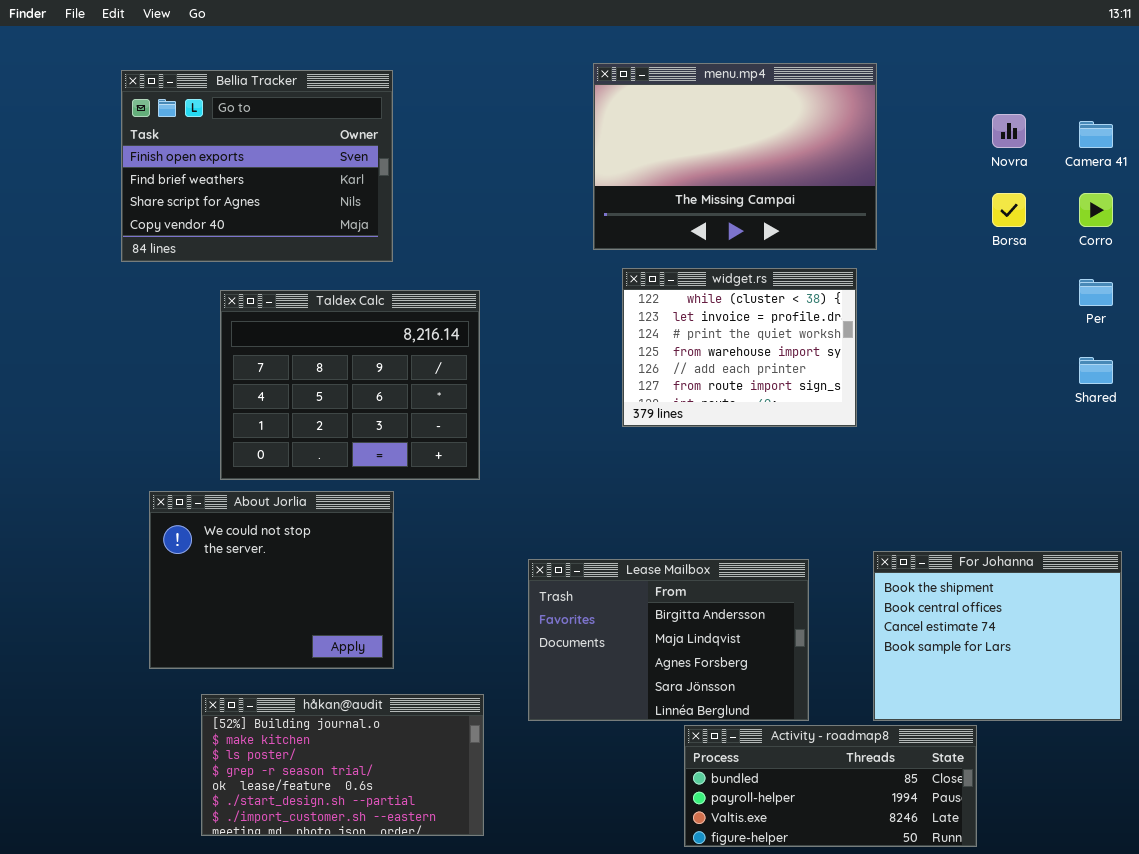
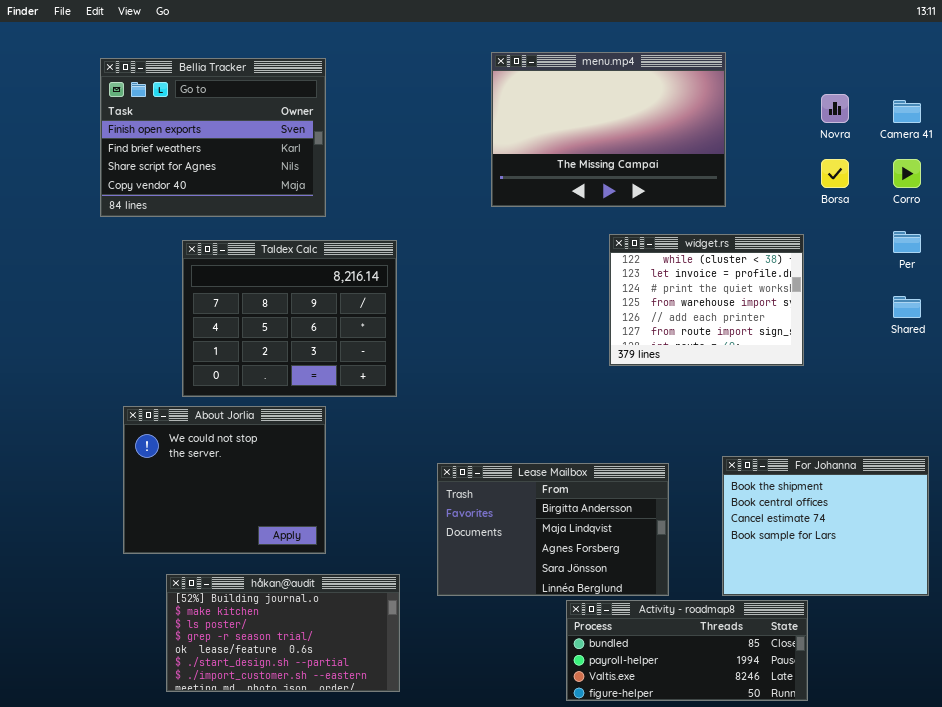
widget.rs: [622,268,857,427] -> [609,234,804,366], moved

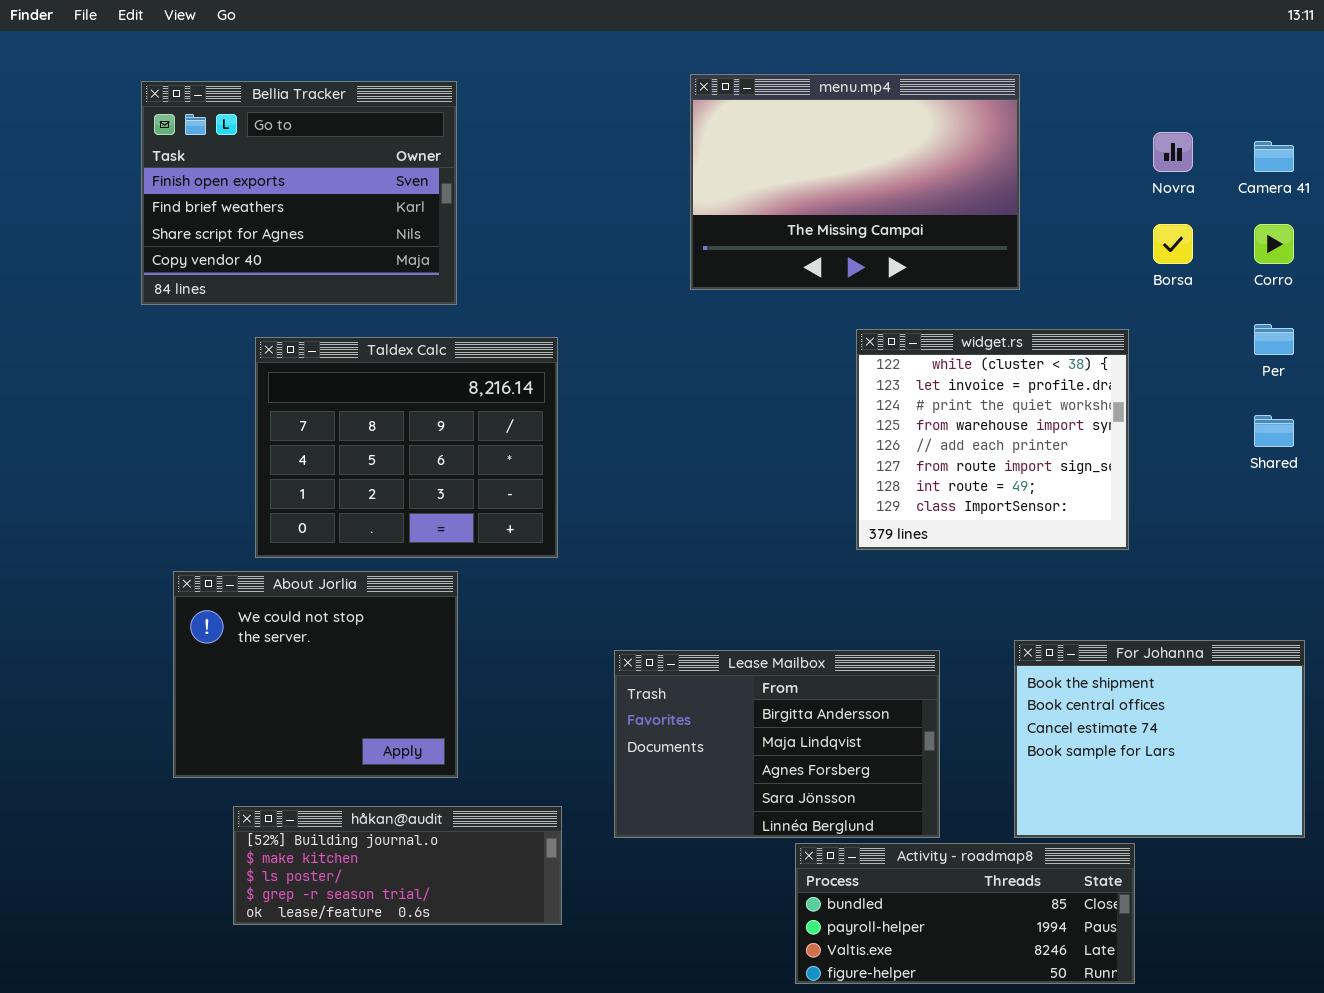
widget.rs: [609,234,804,366] -> [856,329,1129,550], resized
håkan@audit: [166,574,400,692] -> [233,806,562,925], resized

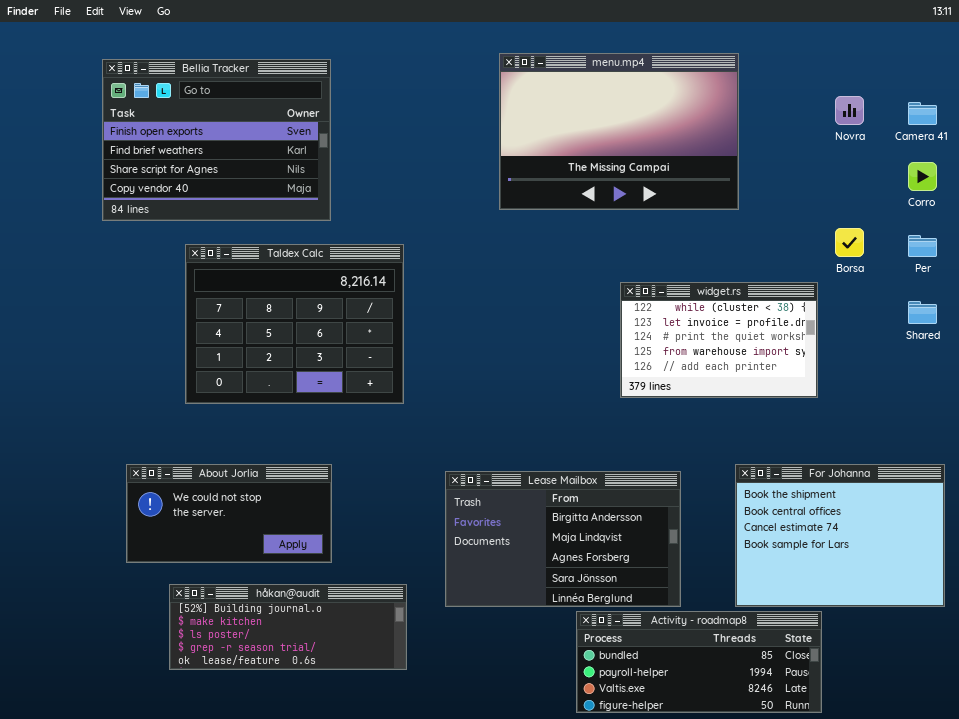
Borsa: [1153,224,1193,264] -> [835,228,864,257], moved
widget.rs: [856,329,1129,550] -> [620,282,818,398], resized
About Jorlia: [173,571,458,778] -> [126,464,332,563], resized

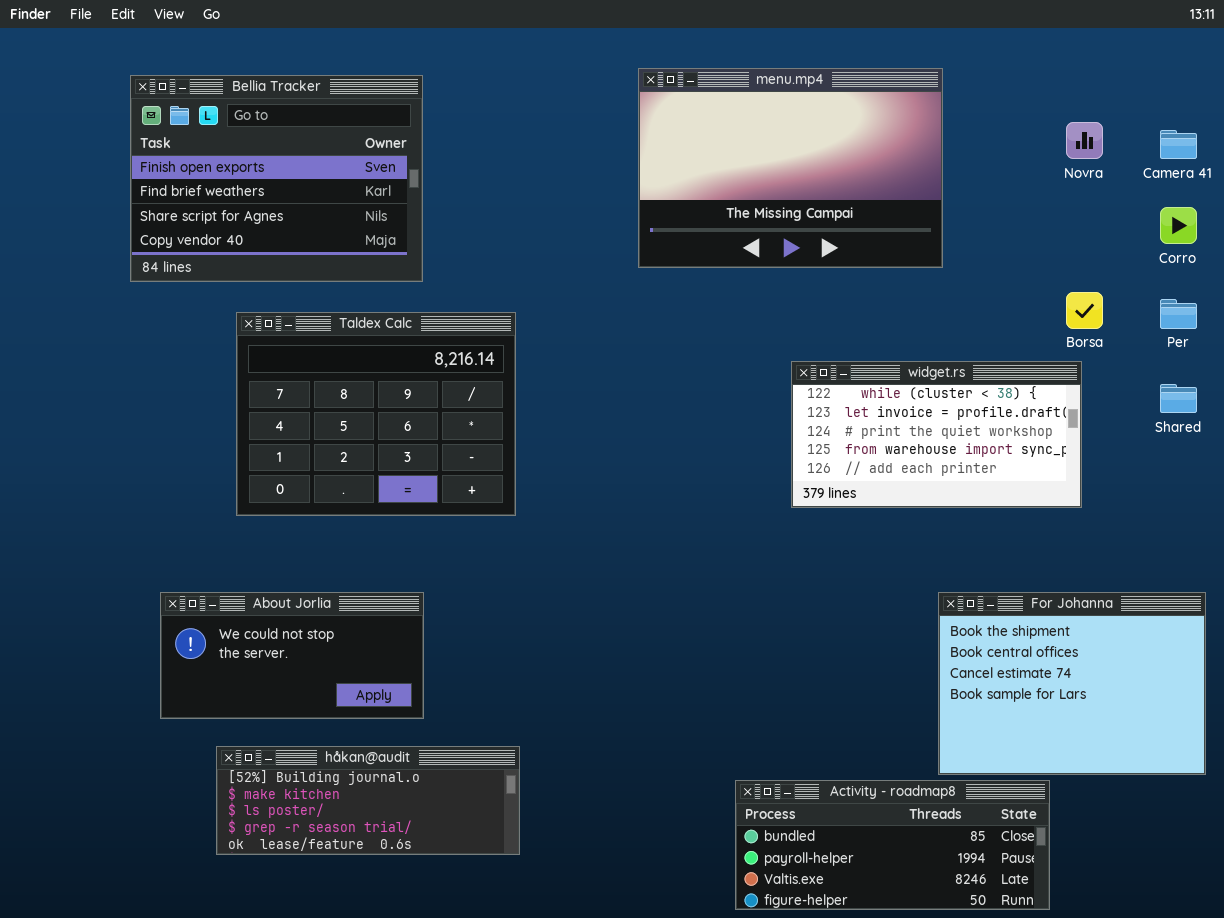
widget.rs: [620,282,818,398] -> [791,361,1082,508], resized
Lease Mailbox: [445,471,681,607] -> none, closed

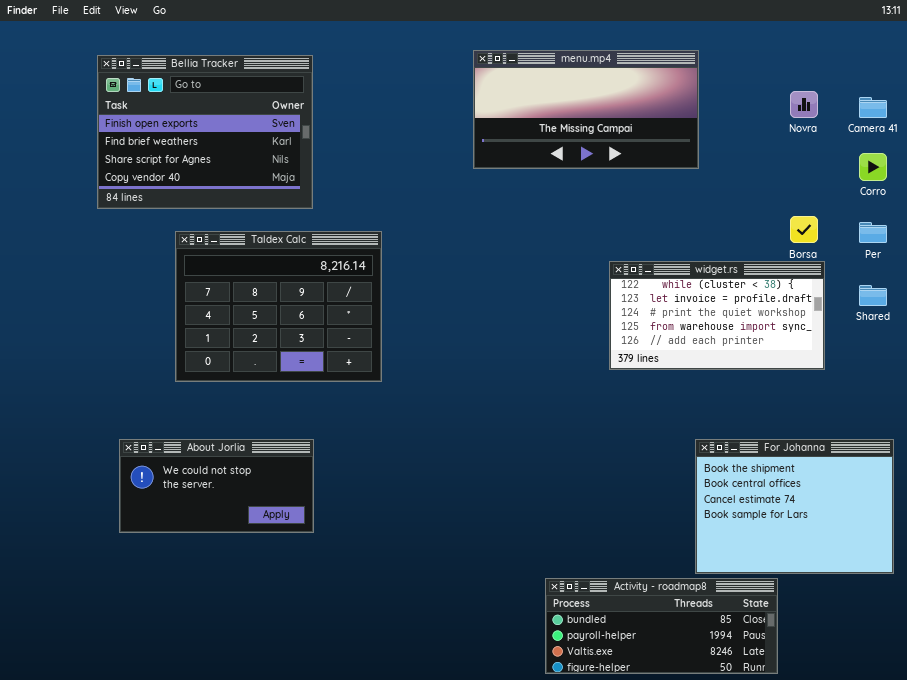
menu.mp4: [638,68,943,268] -> [473,50,699,169], resized
widget.rs: [791,361,1082,508] -> [609,261,825,370], moved
håkan@audit: [216,746,520,855] -> none, closed

